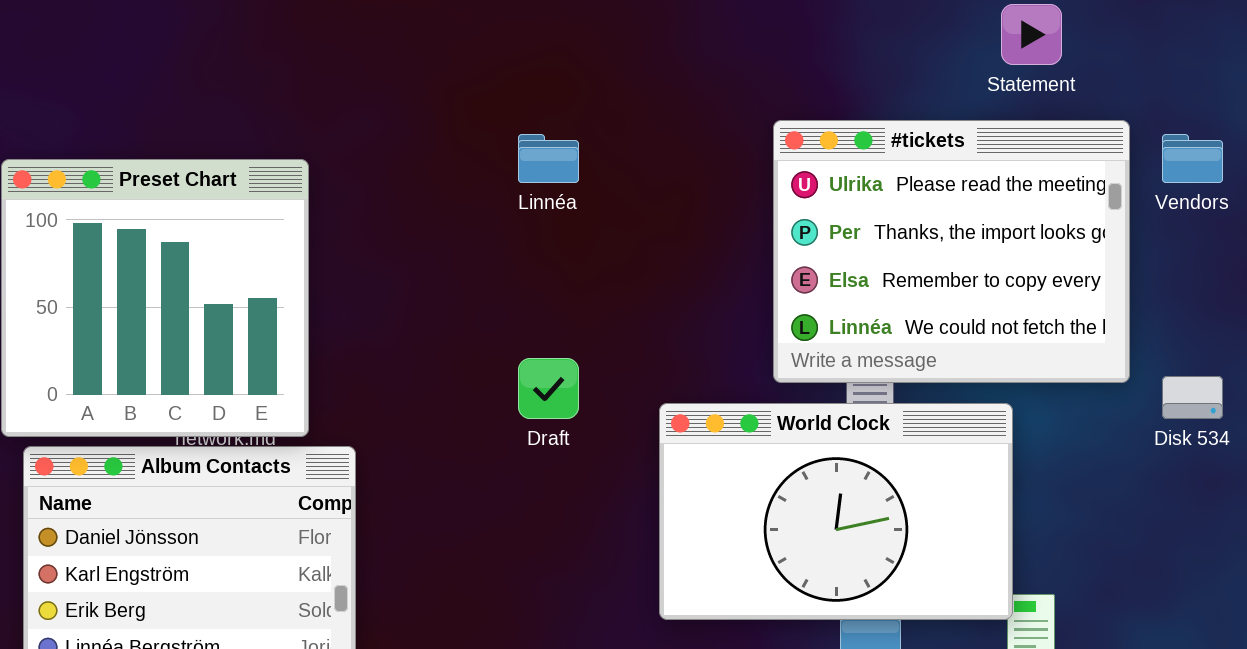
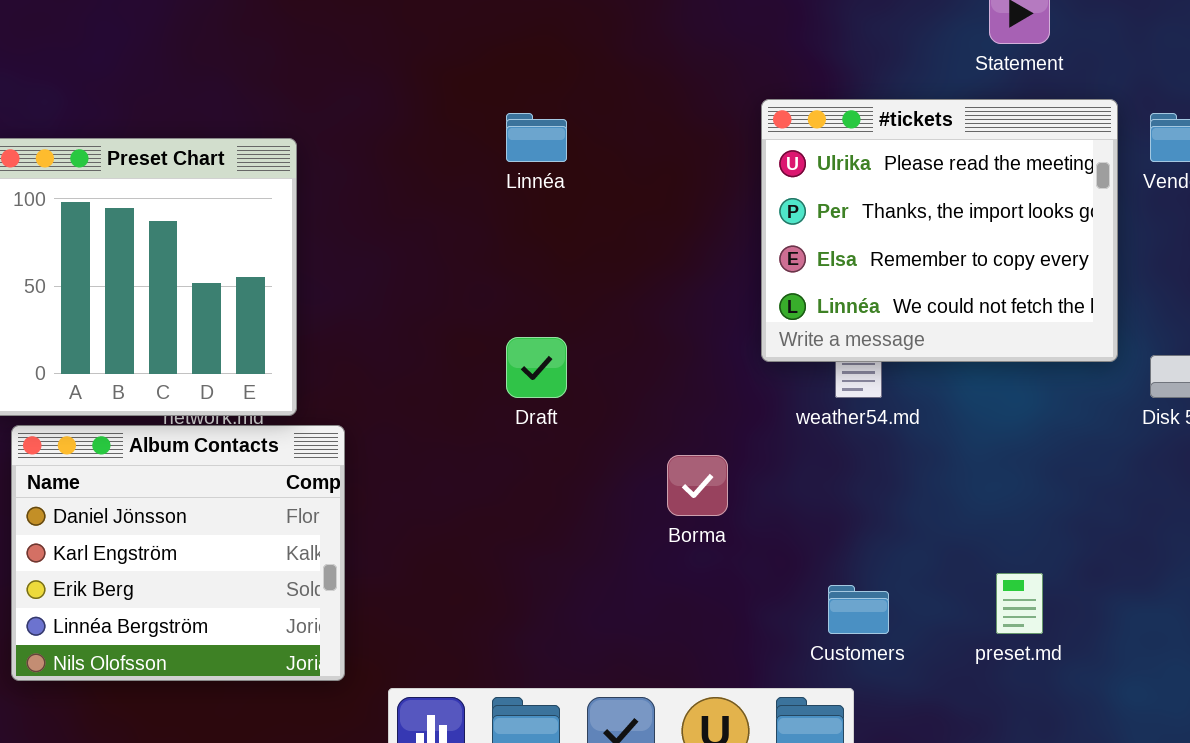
World Clock: [659,403,1013,620] -> none, closed

